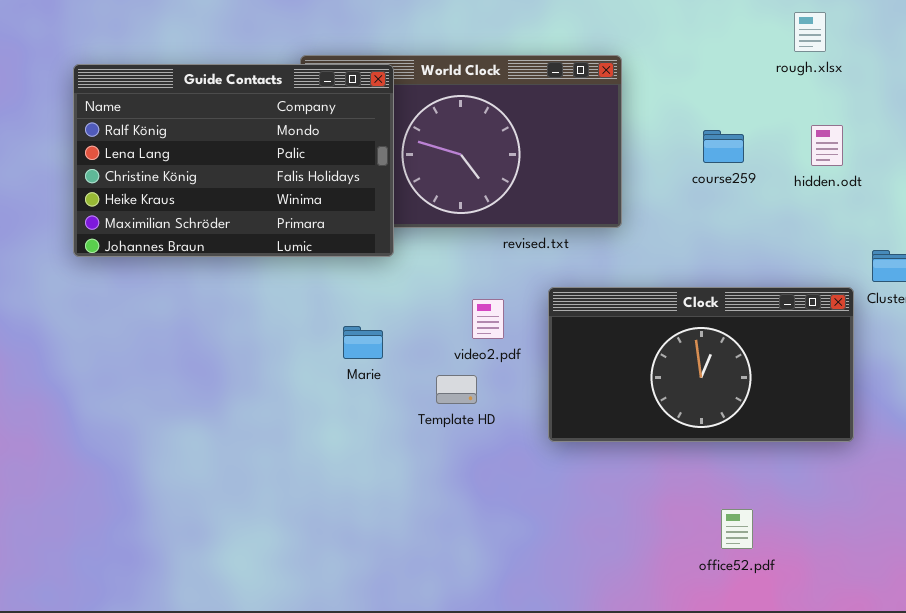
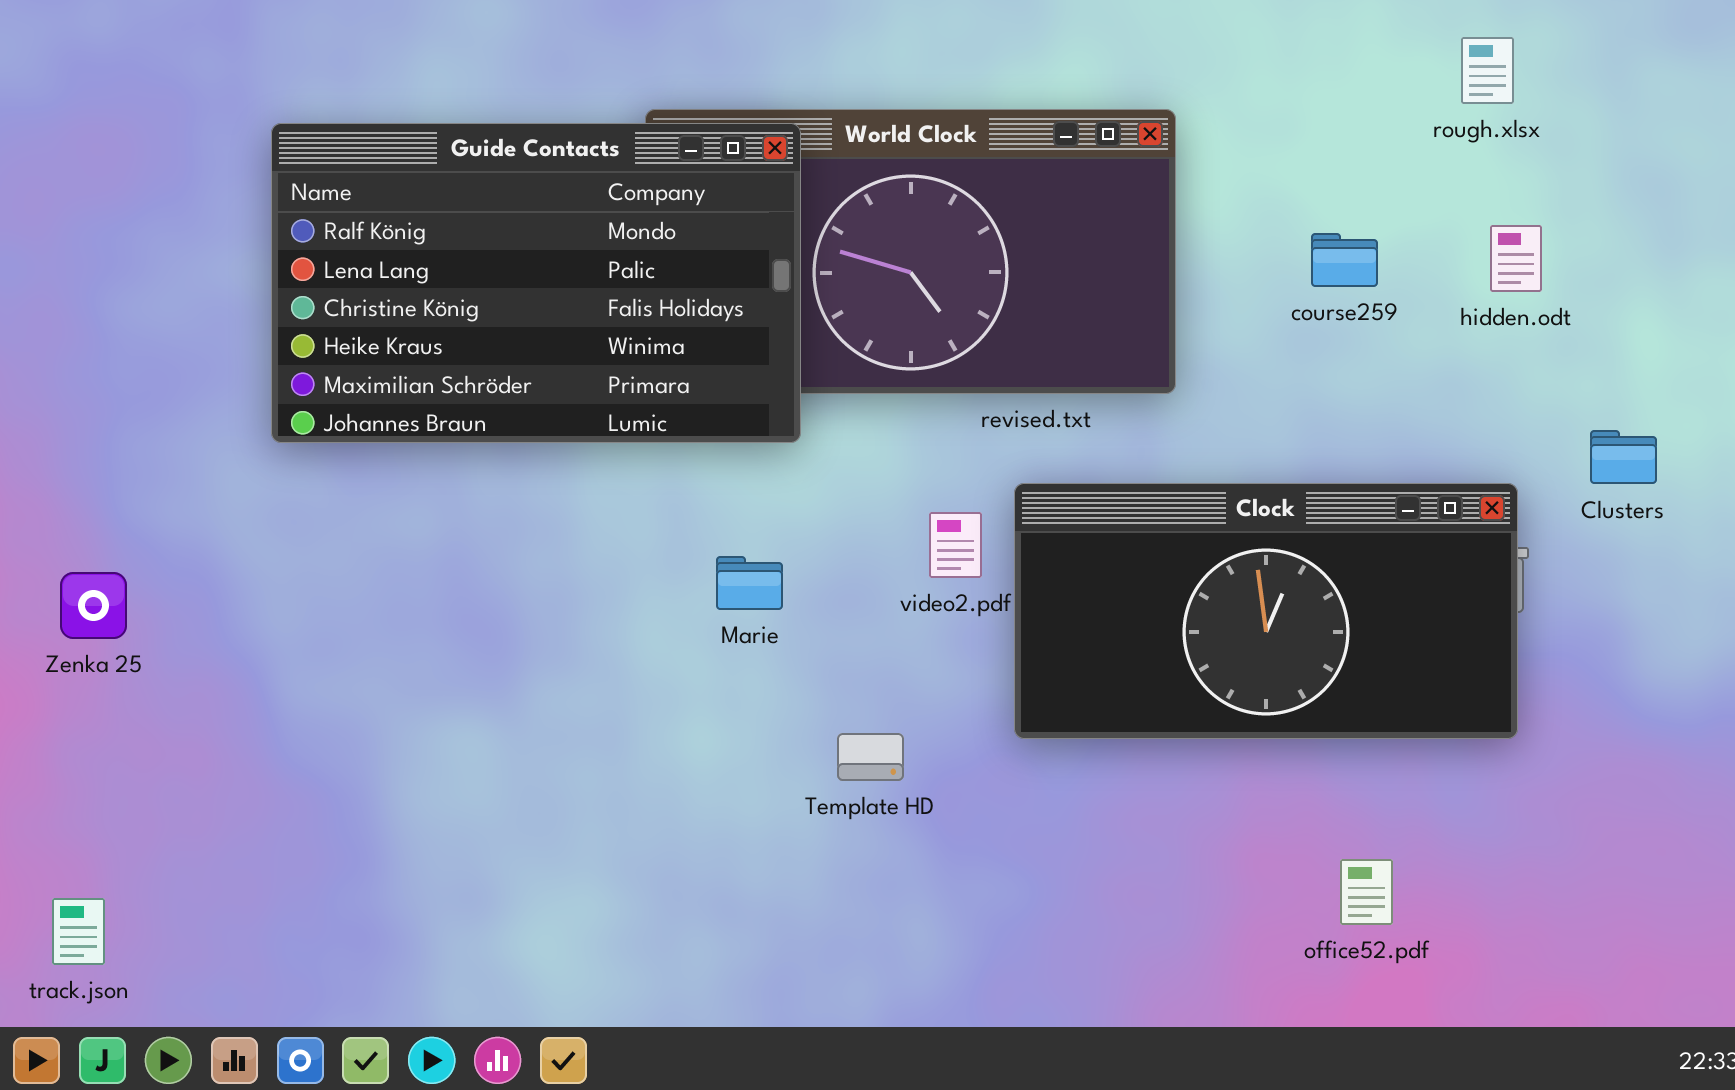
Clock: [548,287,854,442] -> [1014,483,1518,739], moved
Template HD: [436,375,477,404] -> [837,733,904,781], moved

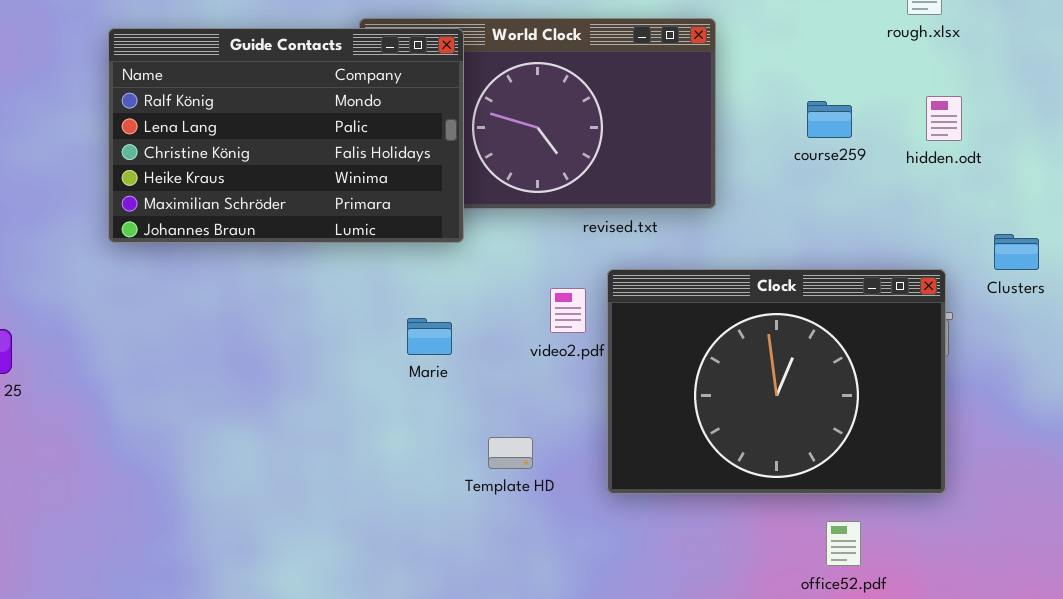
Clock: [1014,483,1518,739] -> [607,269,946,494], resized

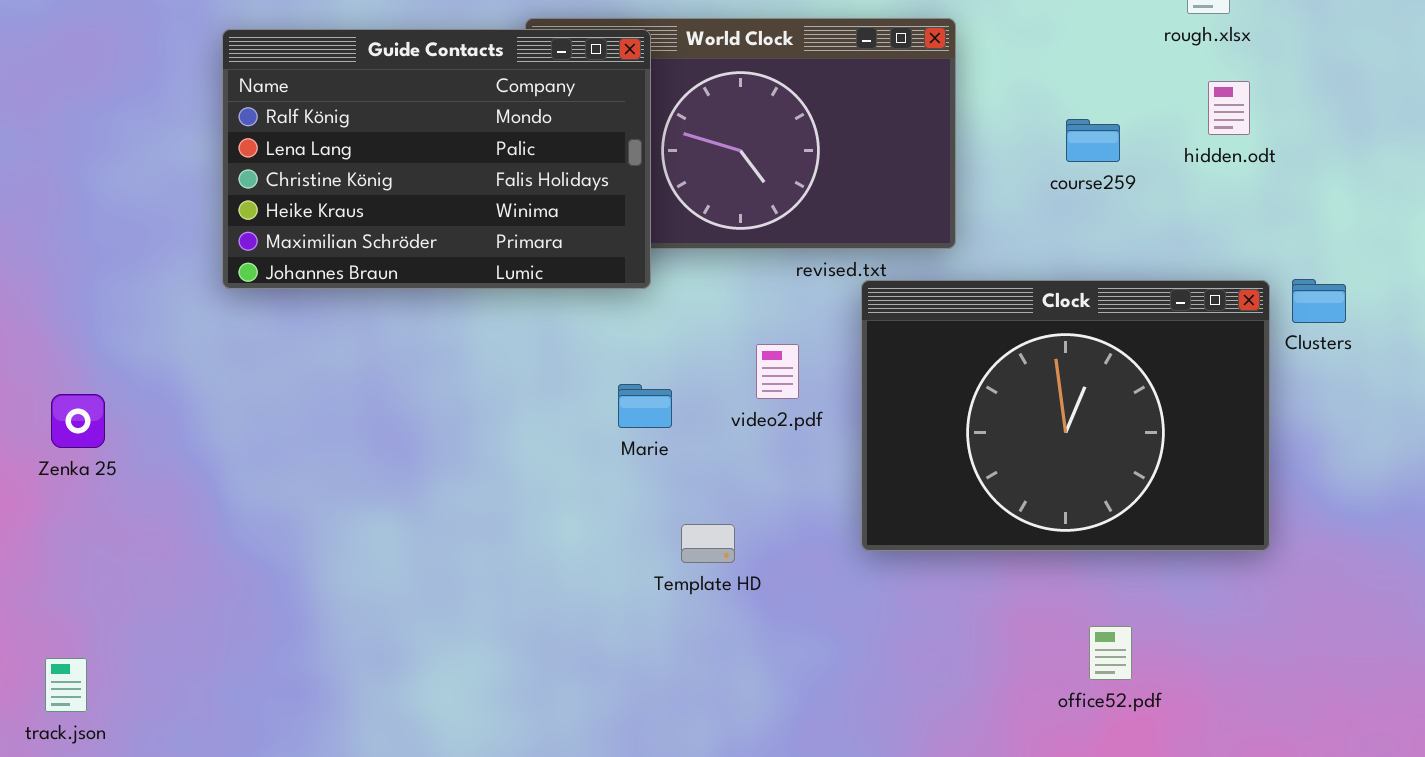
hidden.odt: [926,96,962,141] -> [1208,81,1250,135], moved
Clock: [607,269,946,494] -> [861,280,1270,551], moved
Marie: [407,318,452,355] -> [618,384,672,428], moved

